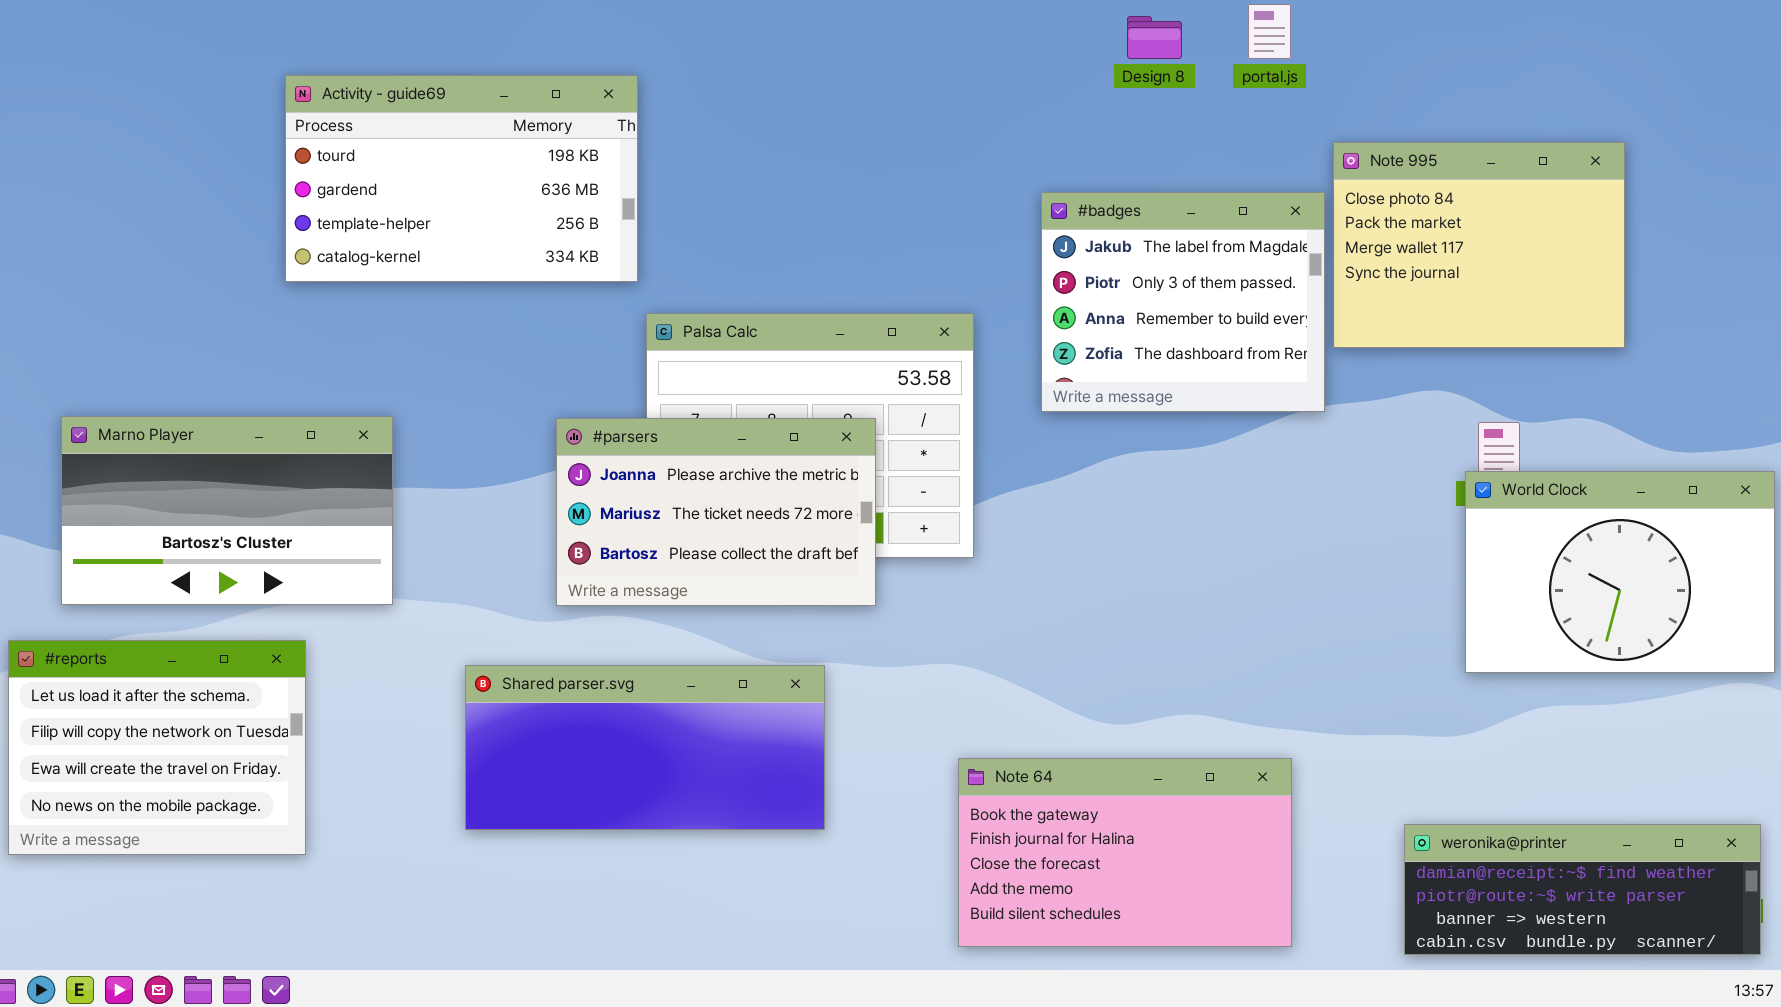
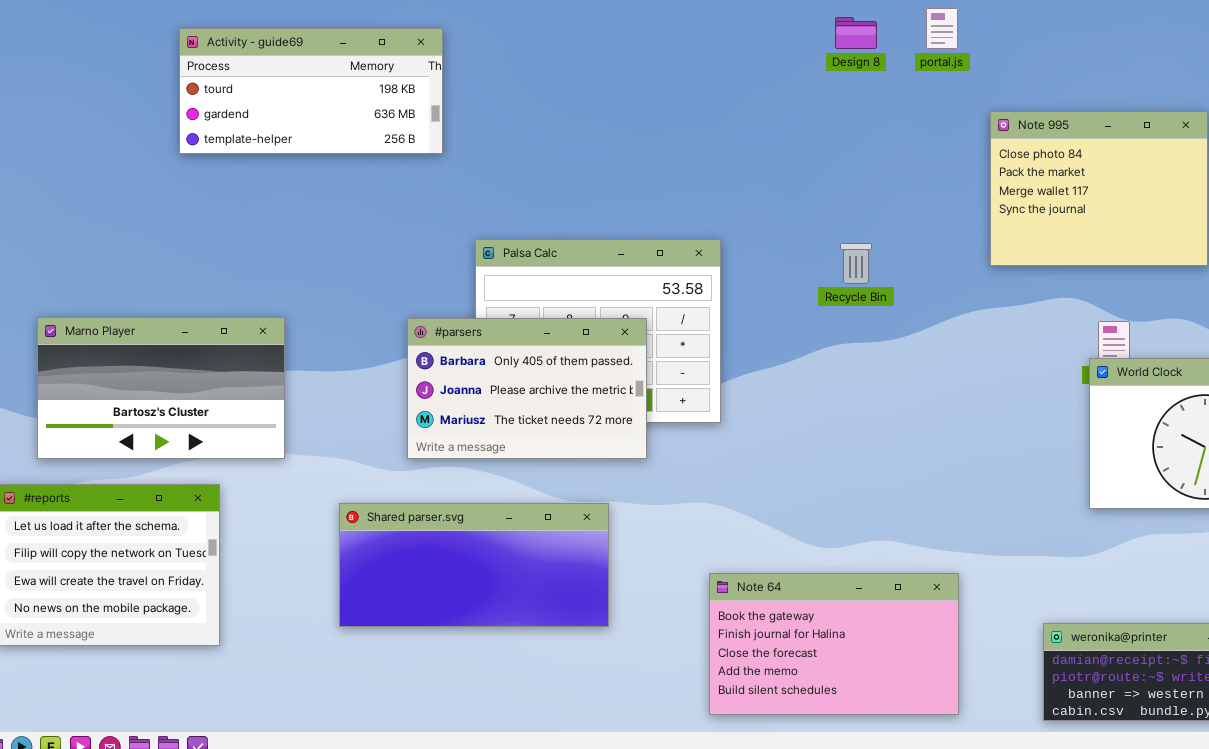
Activity - guide69: [285,75,638,282] -> [179,28,443,154], moved, resized
#badges: [1041,192,1325,412] -> none, closed
#parsers: [556,418,876,606] -> [407,318,647,459], scrolled up 1 row

